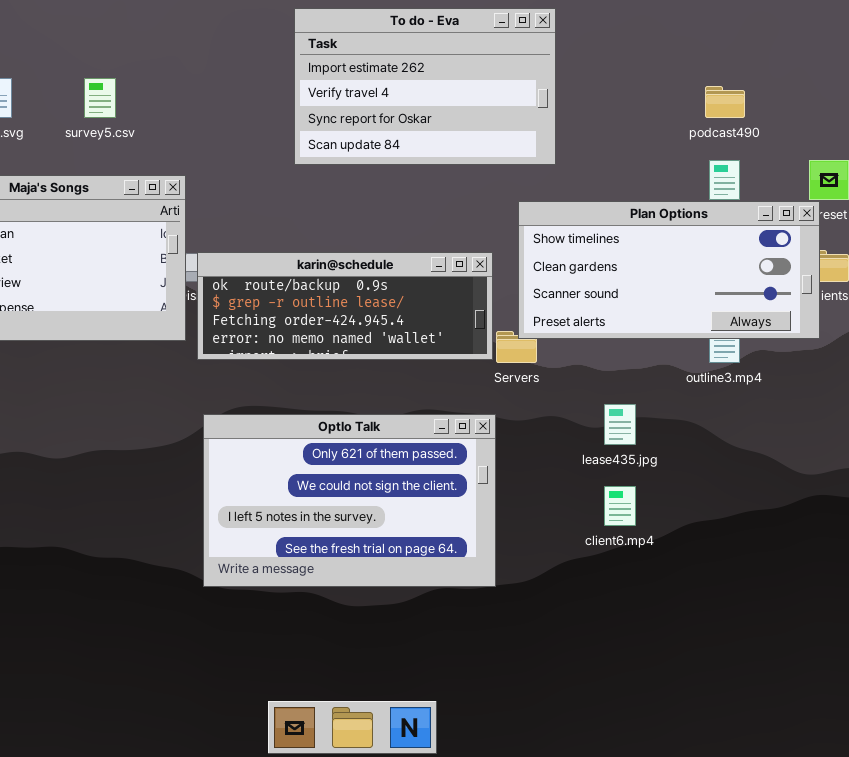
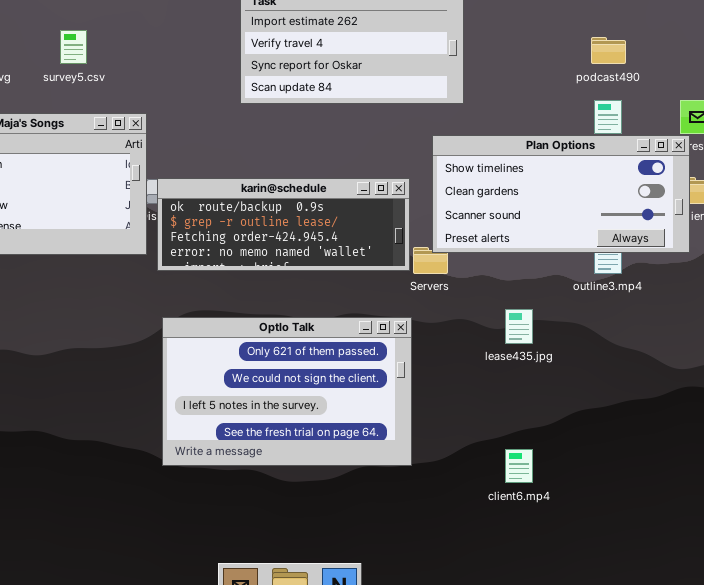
client6.mp4: [604,486,636,526] -> [505,449,533,483], moved

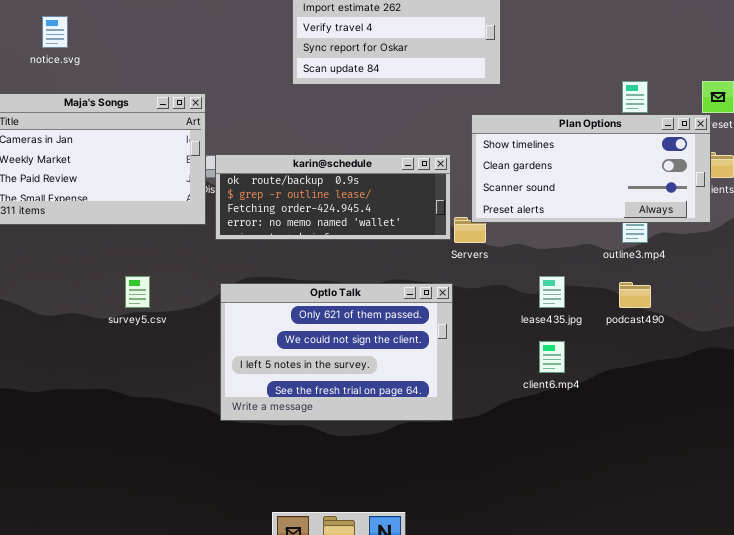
survey5.csv: [60,30,87,64] -> [125,276,150,308], moved
podcast490: [591,37,626,64] -> [619,282,651,308], moved
client6.mp4: [505,449,533,483] -> [539,341,565,373], moved

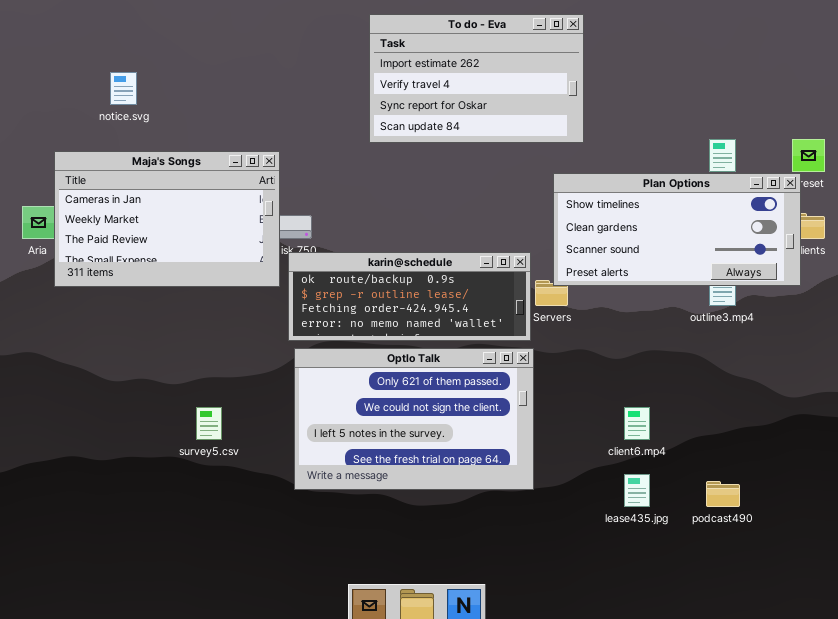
karin@schedule: [215,154,451,240] -> [288,252,531,341], moved
survey5.csv: [125,276,150,308] -> [196,407,222,440], moved
lease435.jpg: [539,276,565,308] -> [624,474,650,507], moved
podcast490: [619,282,651,308] -> [706,481,740,507], moved

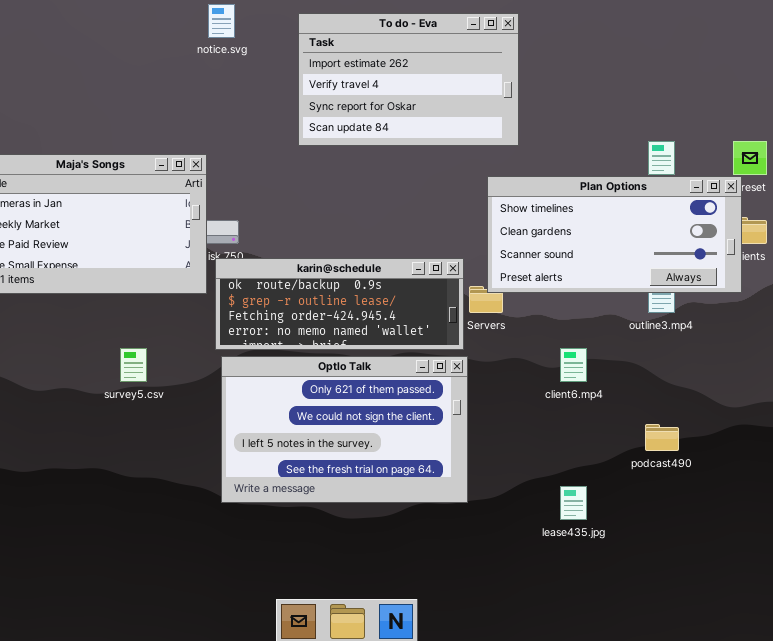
notice.svg: [110,72,137,105] -> [208,4,235,38], moved
survey5.csv: [196,407,222,440] -> [120,348,147,382], moved
client6.mp4: [624,407,650,440] -> [560,348,587,382], moved
podcast490: [706,481,740,507] -> [645,424,679,451], moved

